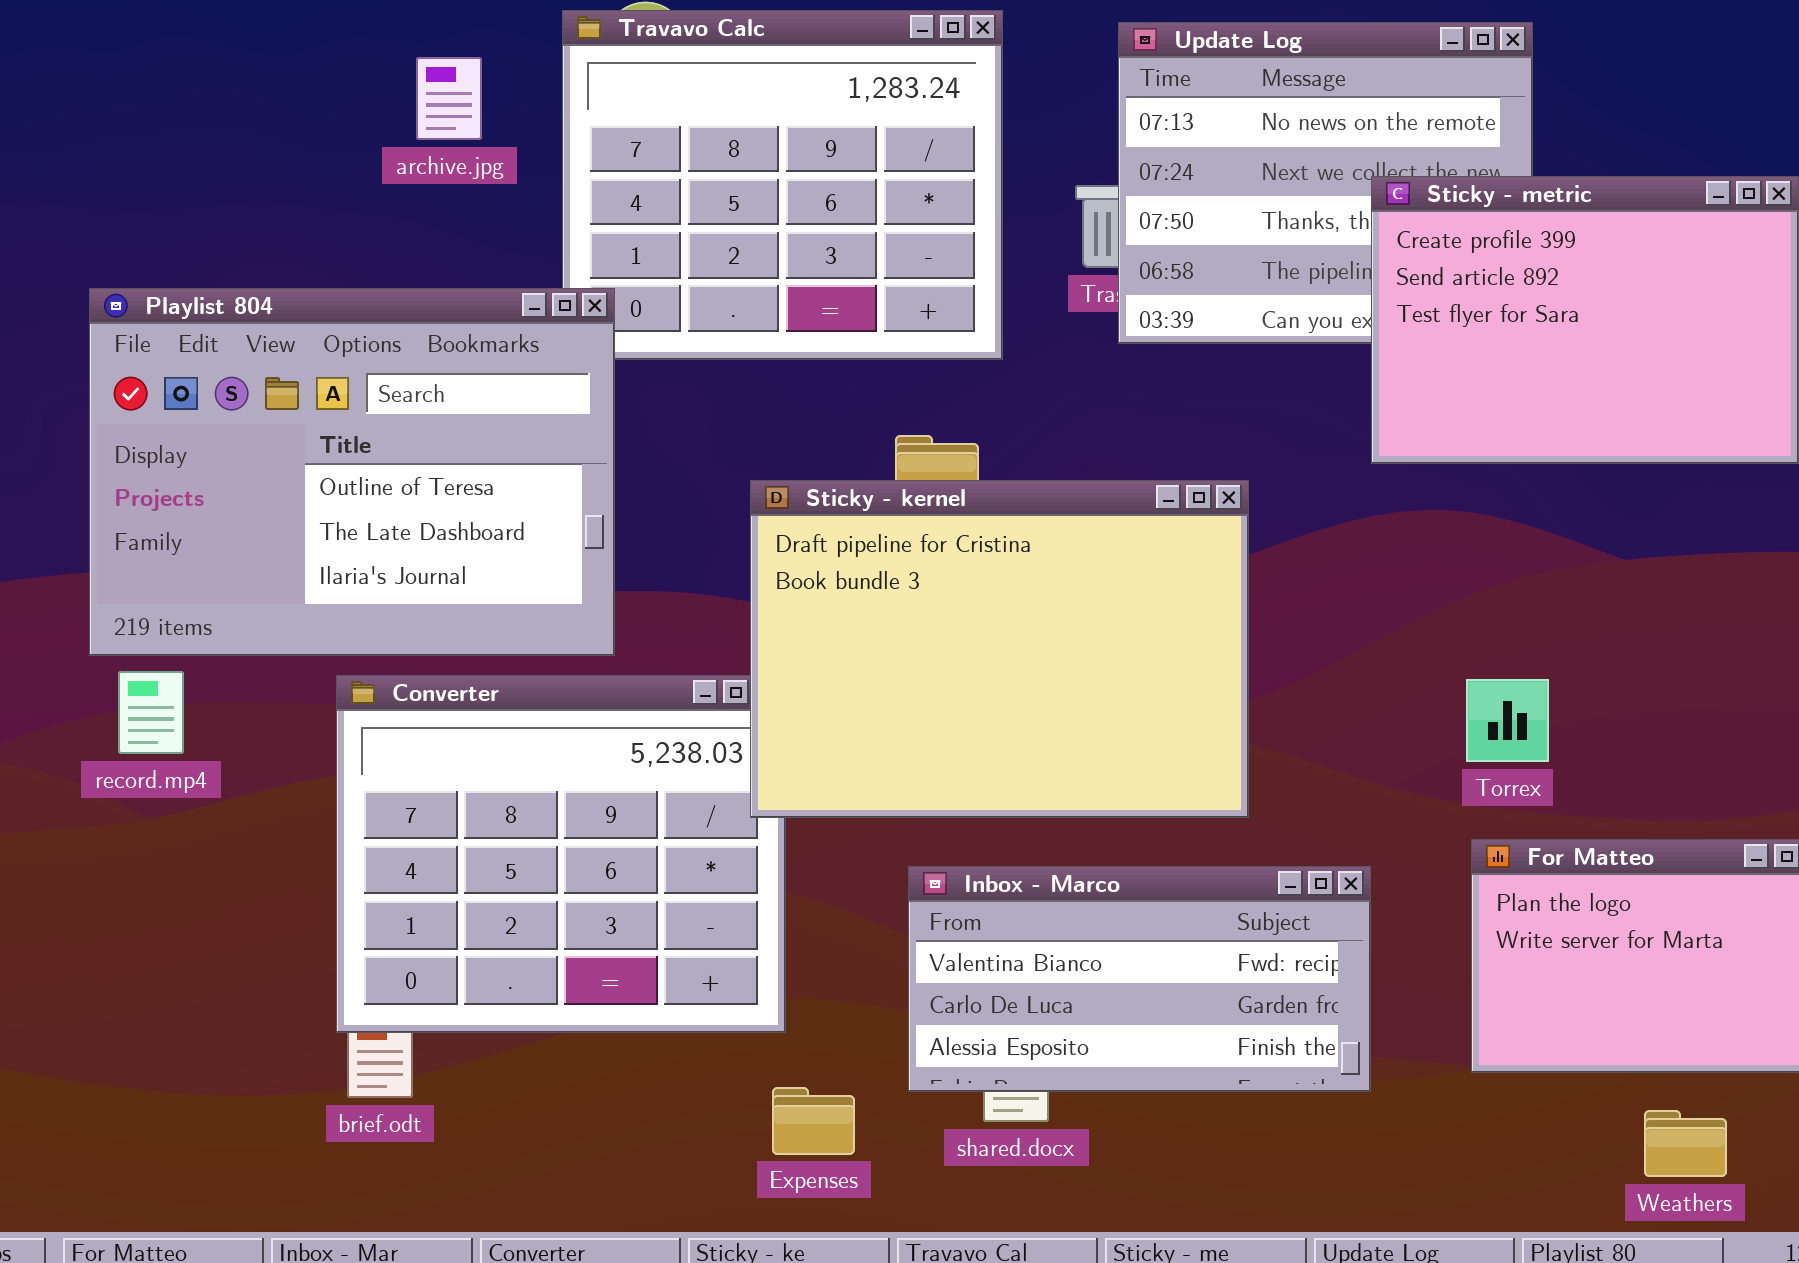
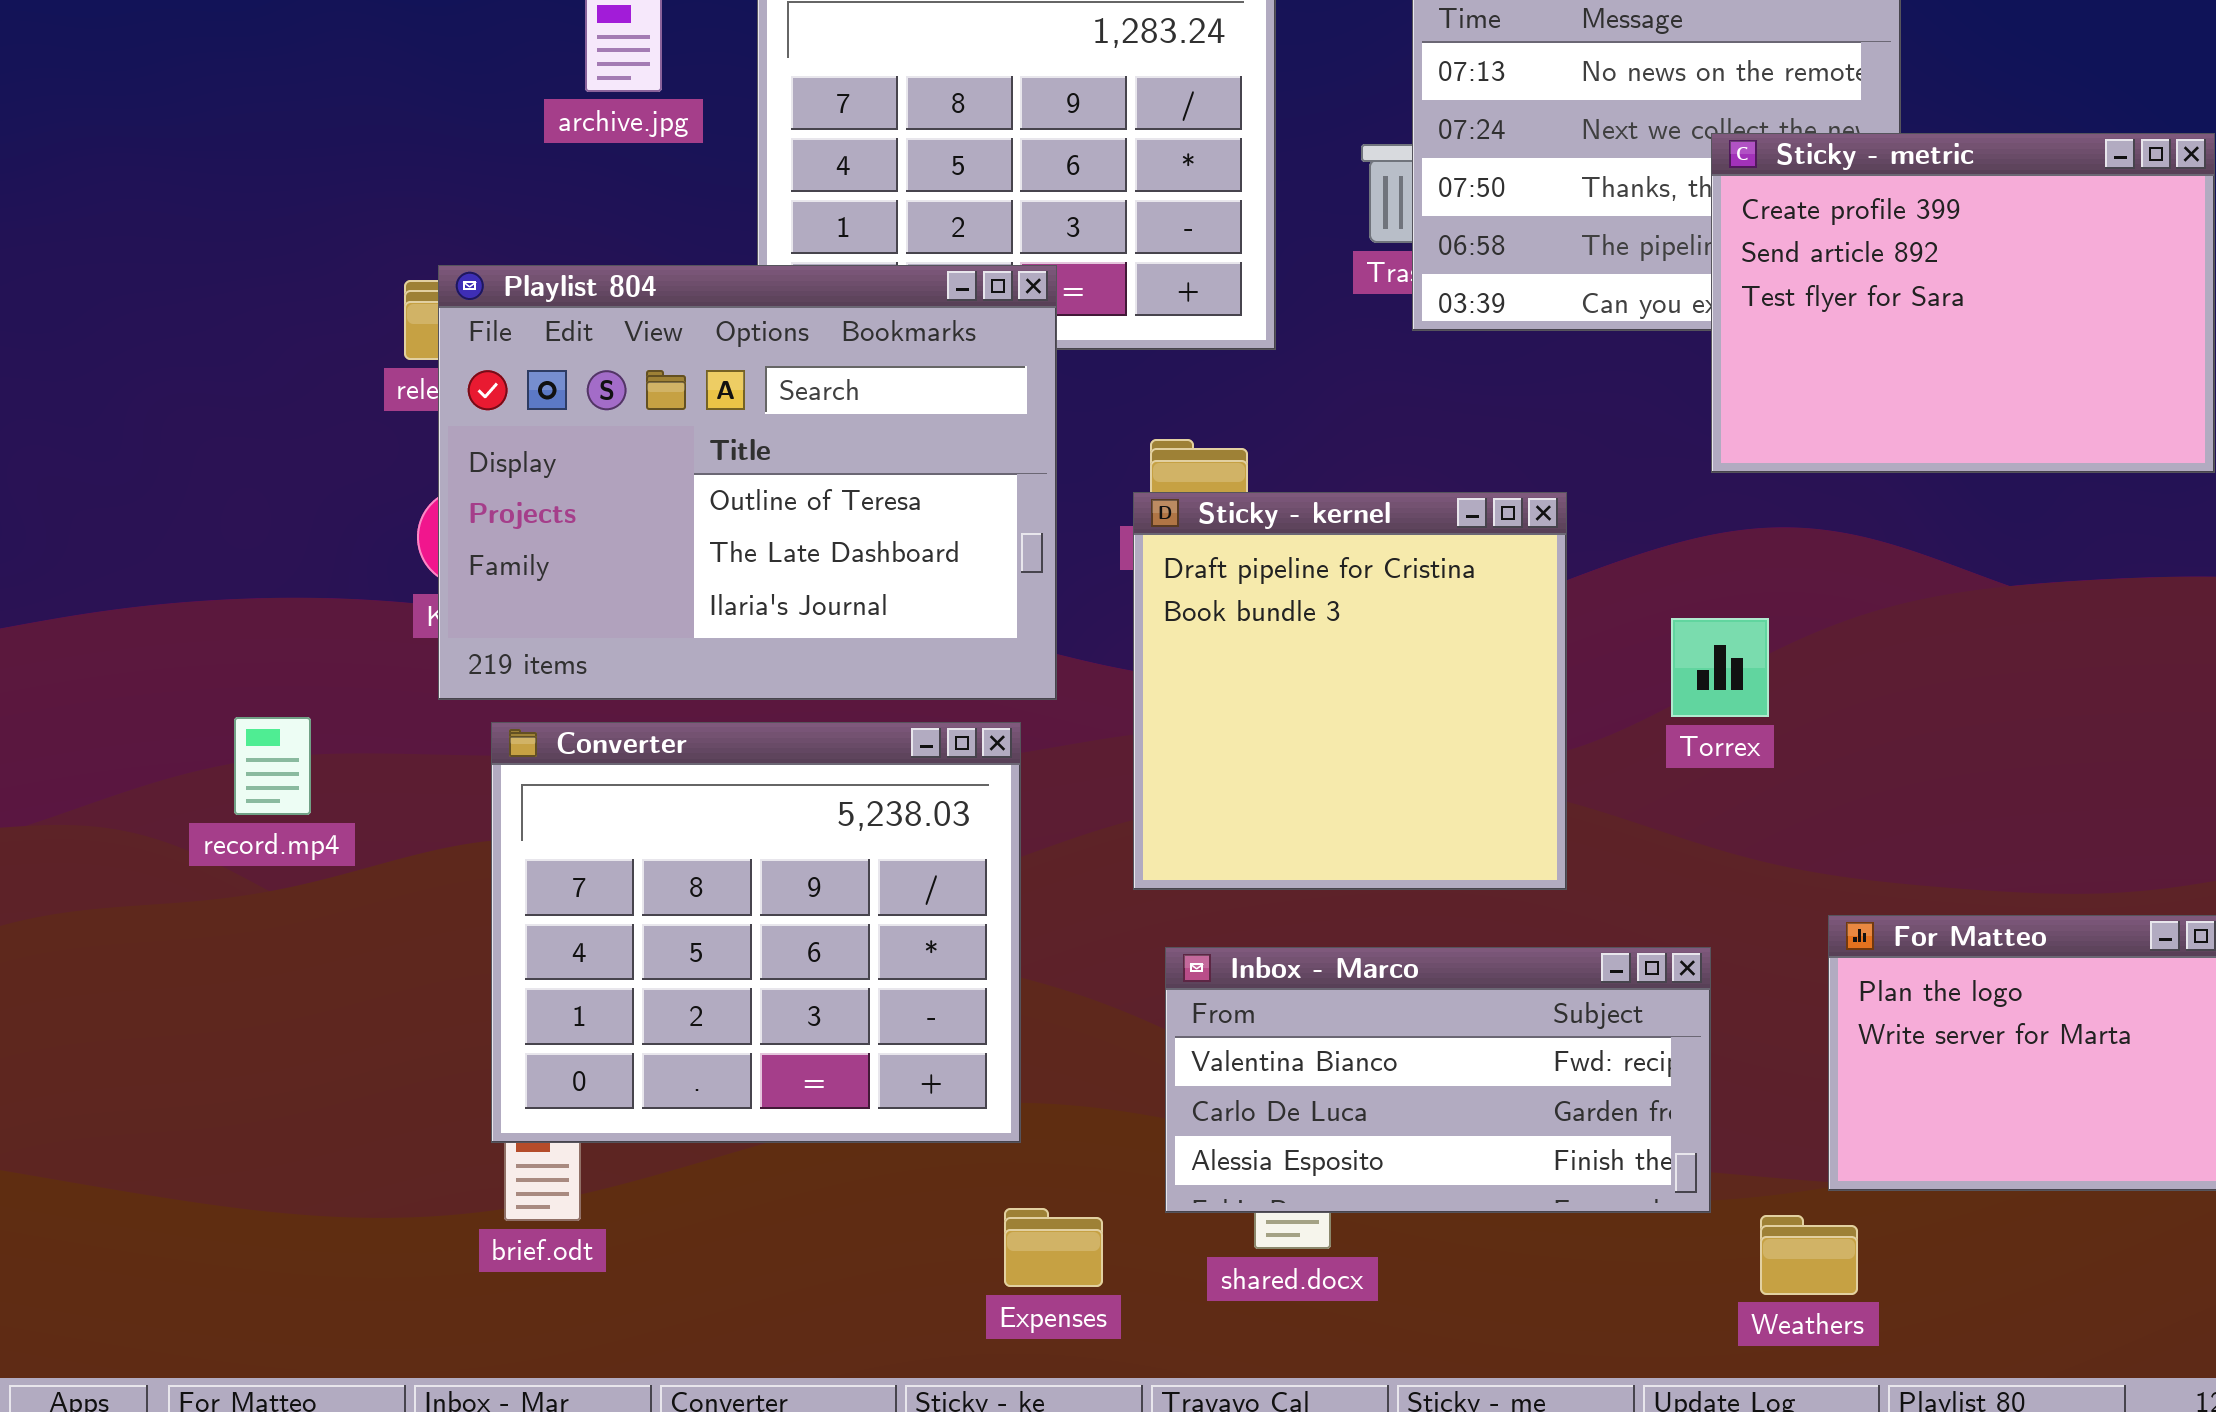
Playlist 804: [89,288,615,656] -> [438,265,1057,700], moved
Sticky - kernel: [750,480,1249,818] -> [1133,492,1567,890], resized
Torrex: [1466,679,1549,762] -> [1671,618,1769,717], moved
Weathers: [1644,1110,1727,1177] -> [1760,1215,1858,1295], moved

